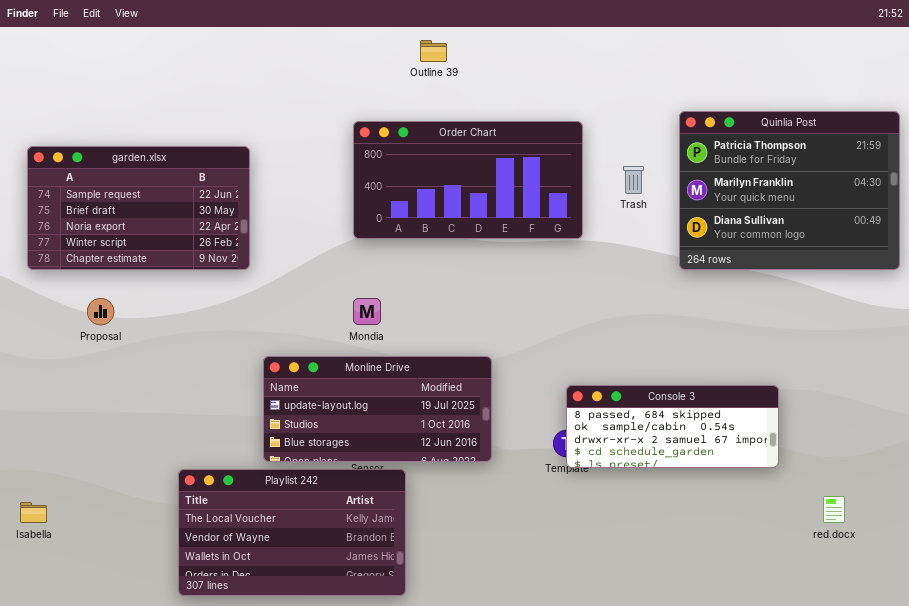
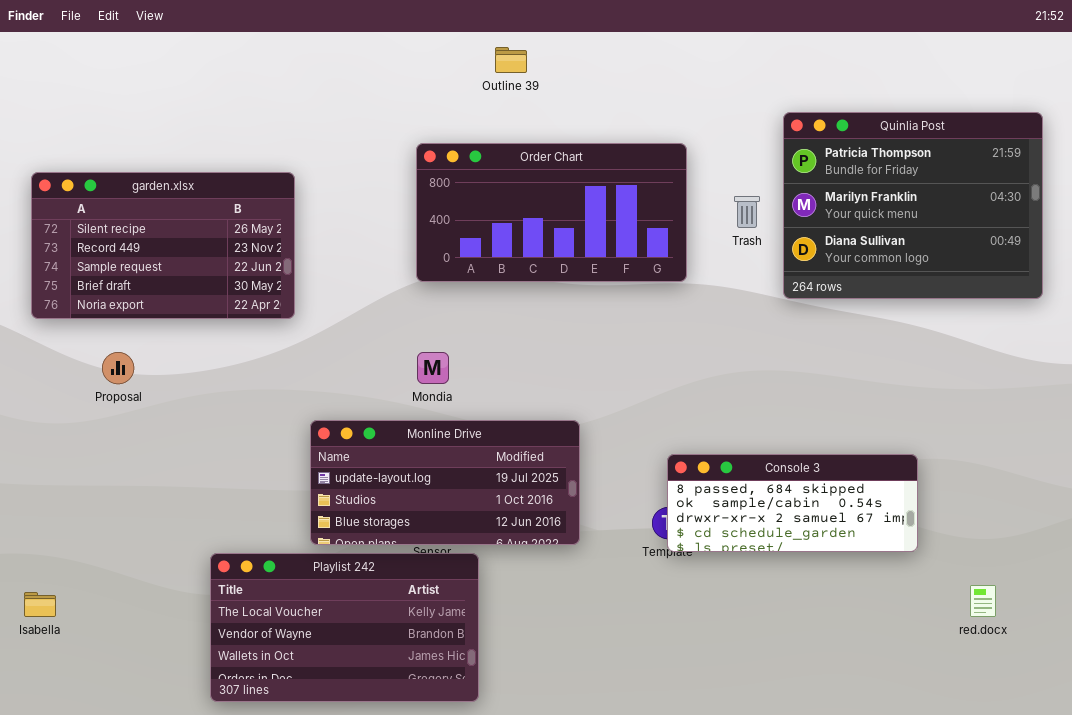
Quinlia Post: [679,111,900,270] -> [783,112,1043,299], moved
garden.xlsx: [27,146,250,270] -> [31,172,295,319], scrolled up 2 rows

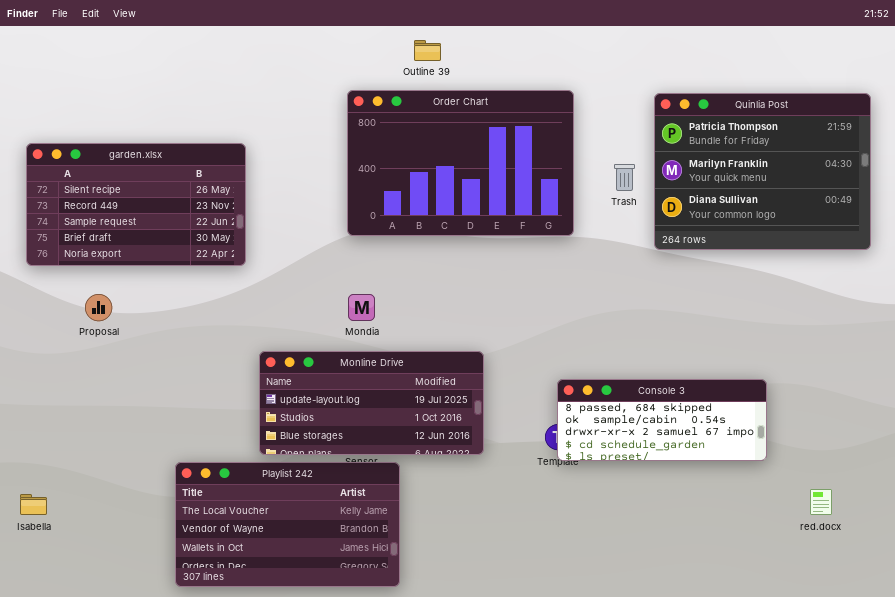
Order Chart: [416,143,687,282] -> [347,90,574,236], resized

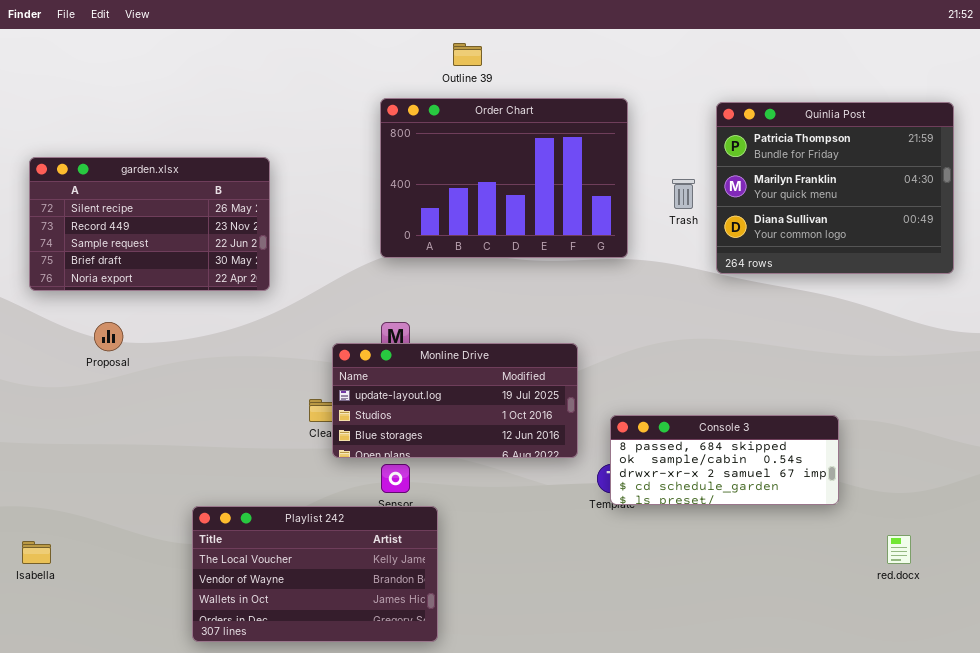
Monline Drive: [259,351,484,455] -> [332,343,578,458], moved

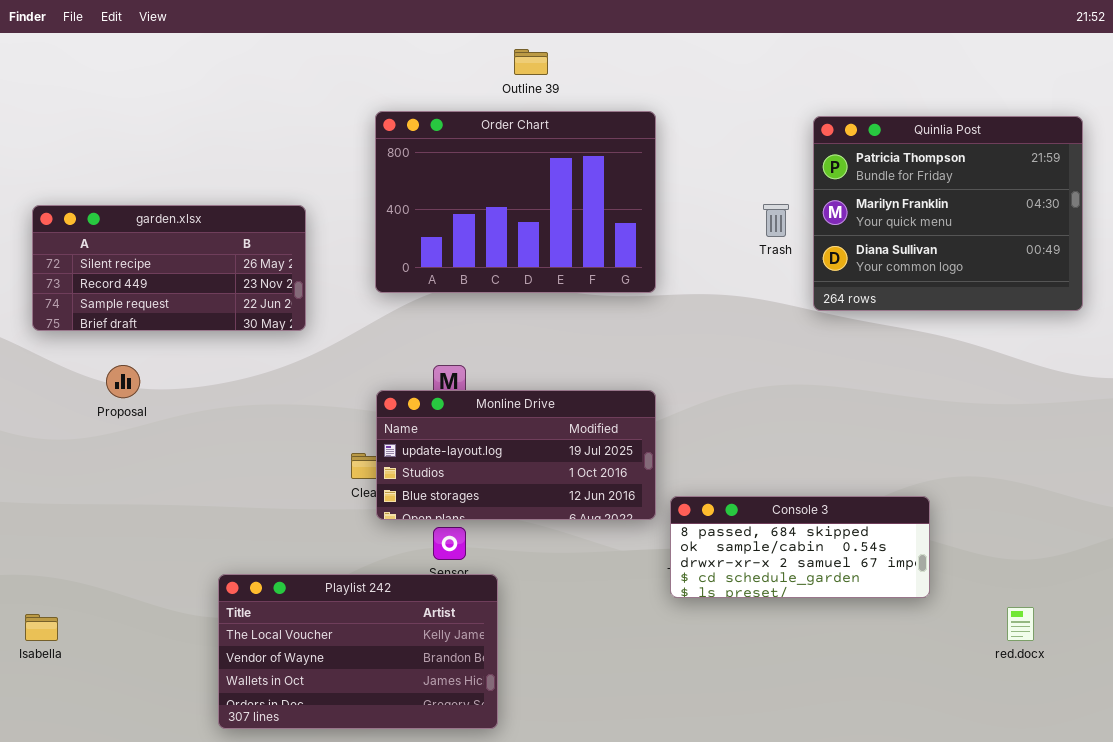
Order Chart: [380,98,628,258] -> [375,111,656,293], moved
garden.xlsx: [29,157,270,291] -> [32,205,306,331], resized
Console 3: [610,415,839,505] -> [670,496,930,598], moved

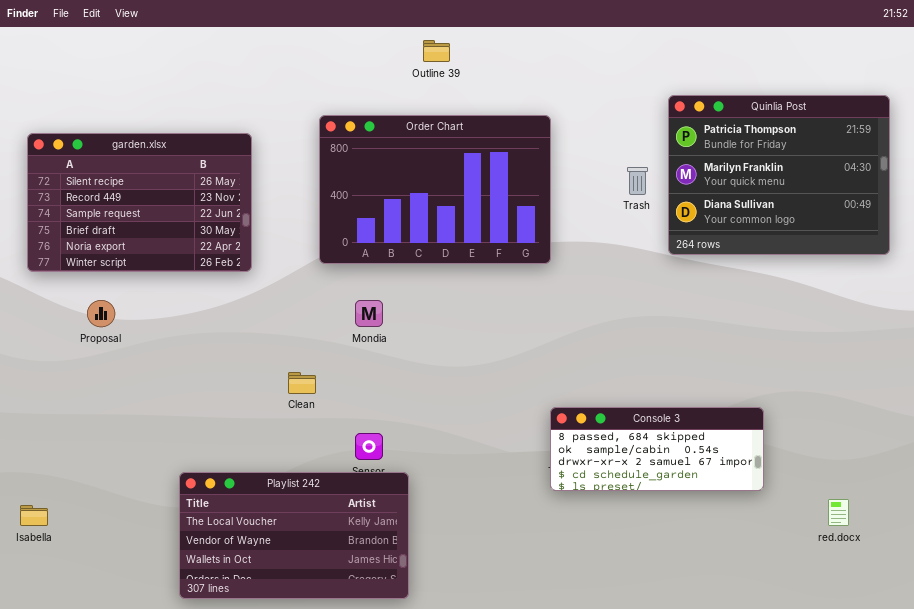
Order Chart: [375,111,656,293] -> [319,115,551,264], moved
garden.xlsx: [32,205,306,331] -> [27,133,252,272], resized
Monline Drive: [376,390,656,520] -> none, closed

